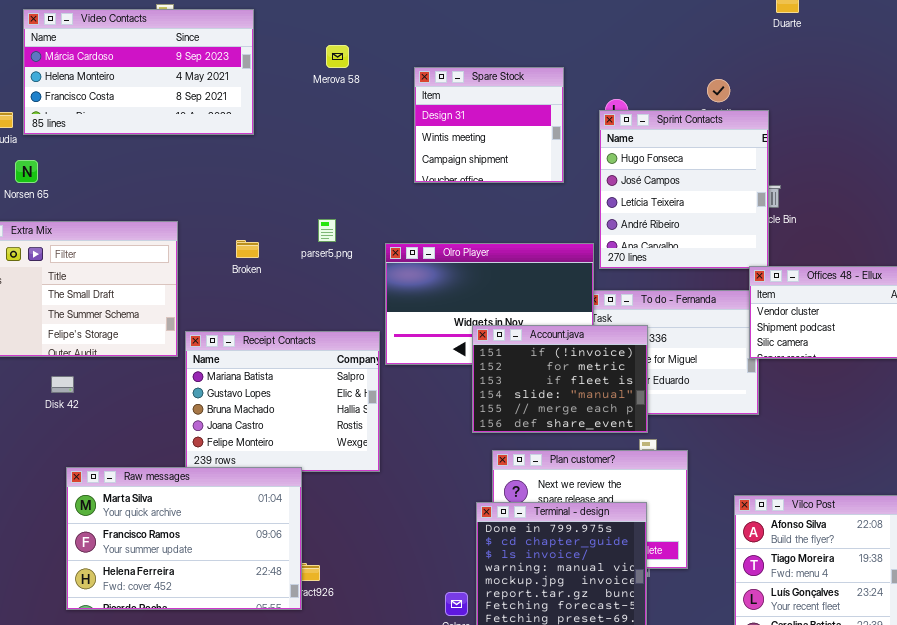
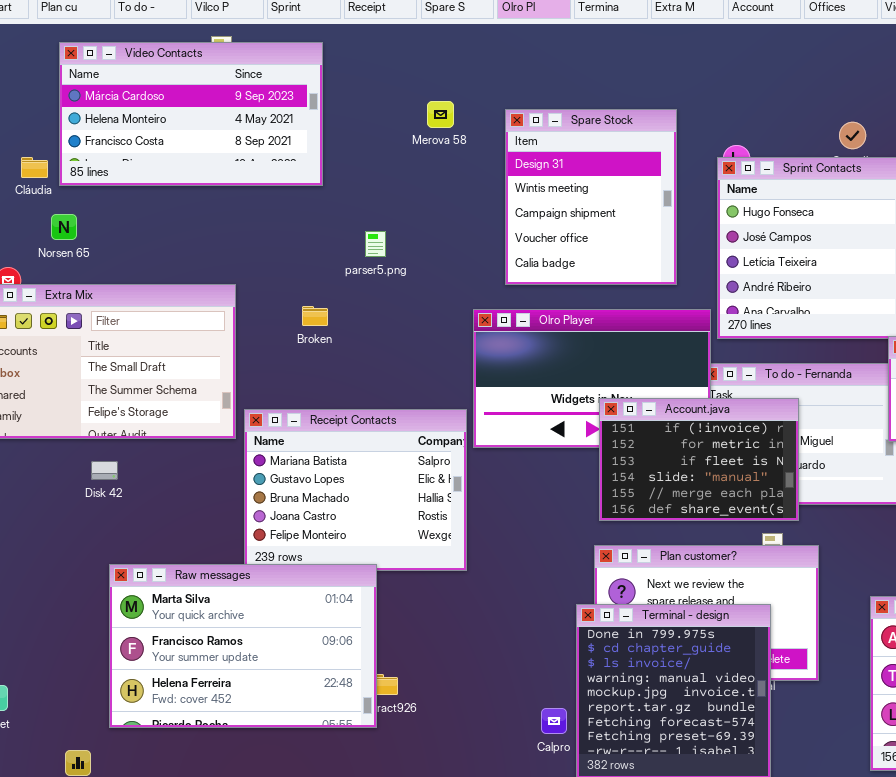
Merova 58: [326,45,349,68] -> [427,101,454,128], moved
Spare Stock: [414,67,564,183] -> [505,109,677,285], resized
parser5.png: [318,219,336,242] -> [365,231,386,257], moved
Account.java: [472,325,648,433] -> [599,398,799,521], moved

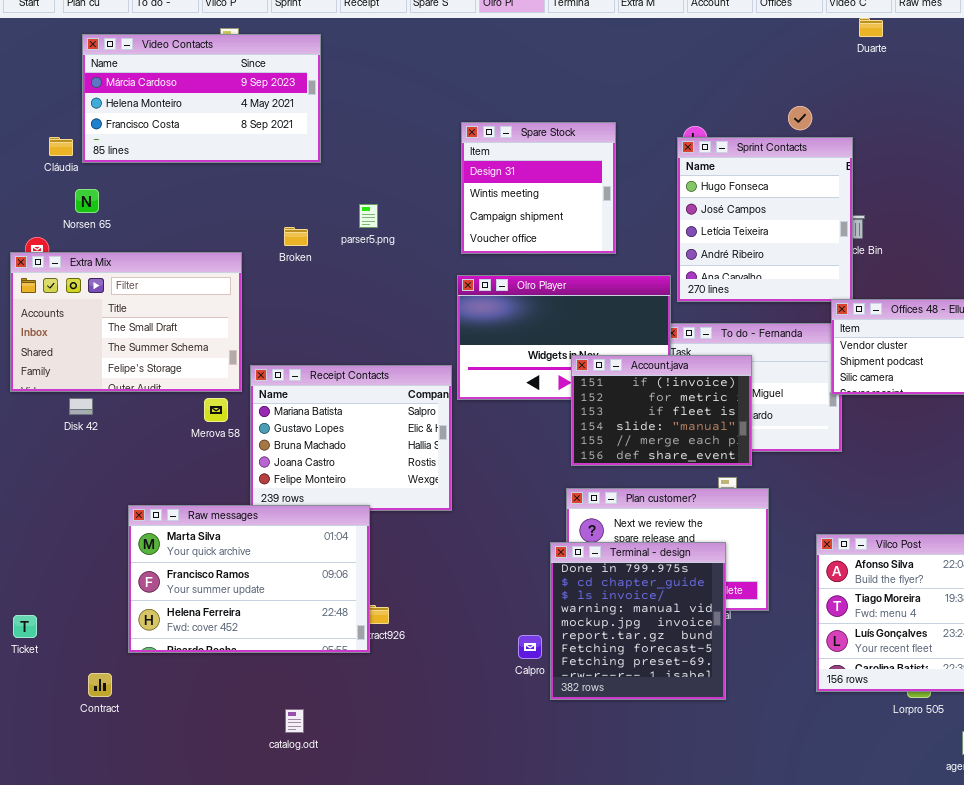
Merova 58: [427,101,454,128] -> [204,398,228,422], moved
Spare Stock: [505,109,677,285] -> [461,122,616,254], moved, resized
Broken: [302,306,328,326] -> [284,227,308,246], moved
Disk 42: [91,461,118,480] -> [69,398,93,415], moved

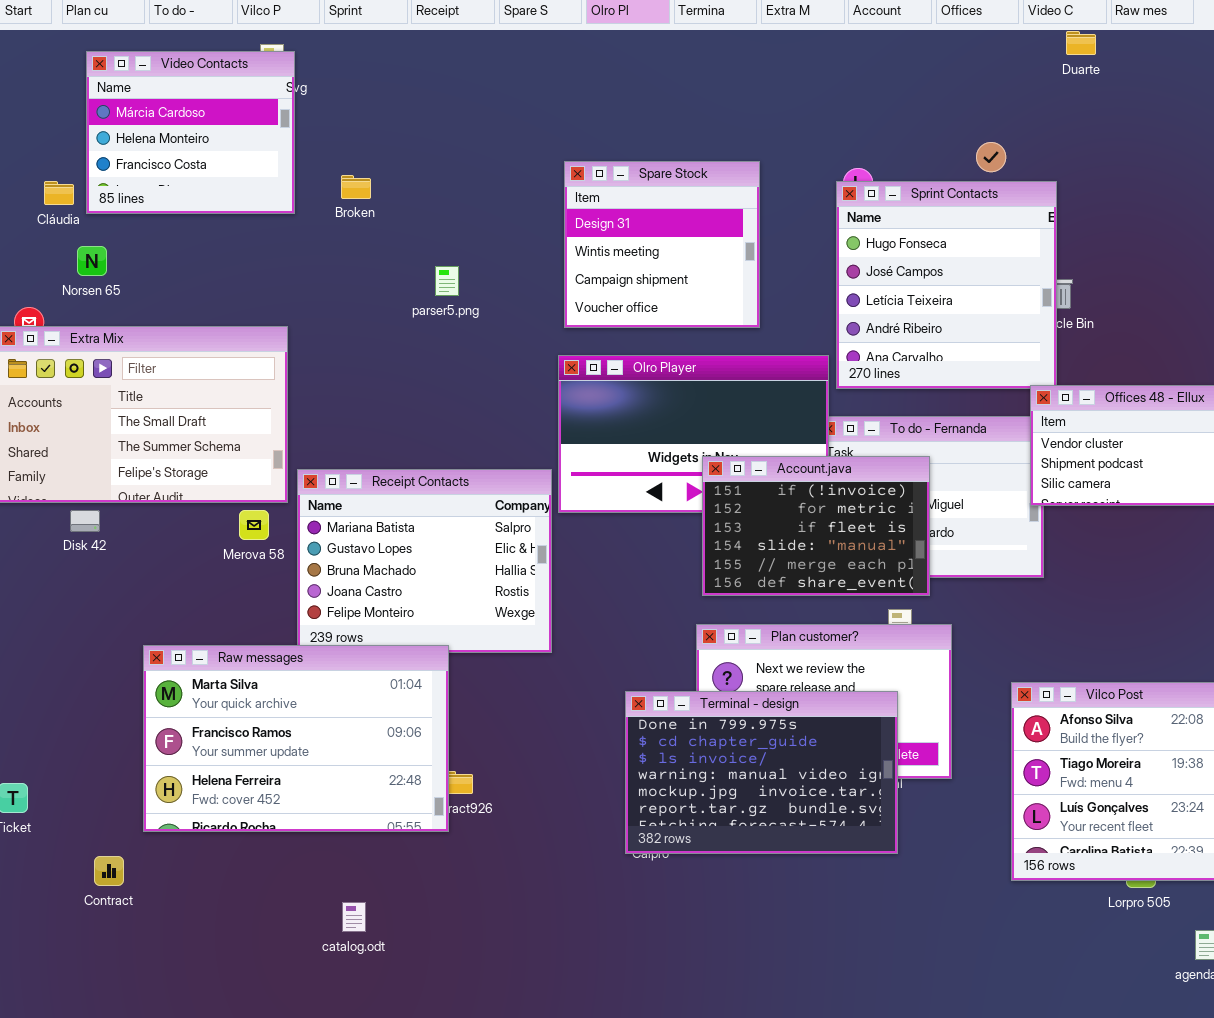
Video Contacts: [82,34,321,163] -> [86,51,295,214], resized
Broken: [284,227,308,246] -> [341,175,371,199], moved
Terminal - design: [550,542,726,700] -> [625,691,898,854], resized

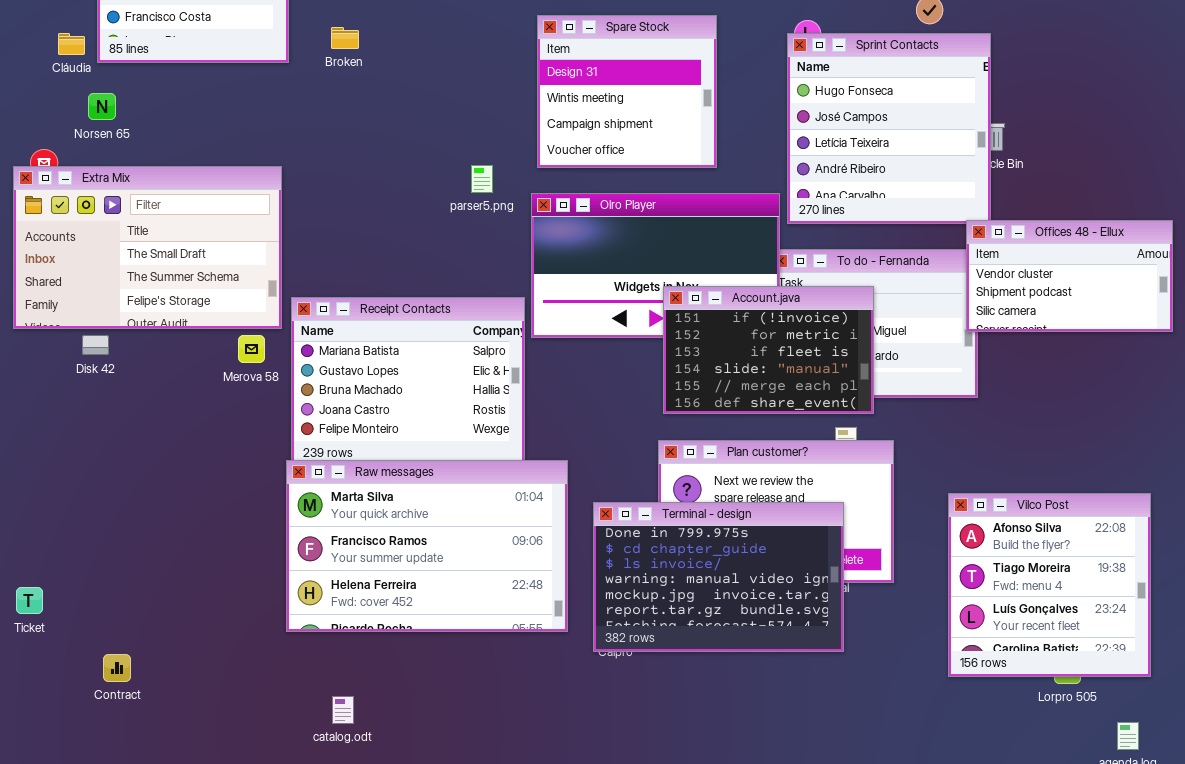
parser5.png: [435,266,459,296] -> [471,165,493,193], moved
Raw messages: [143,645,449,832] -> [286,460,568,632], moved

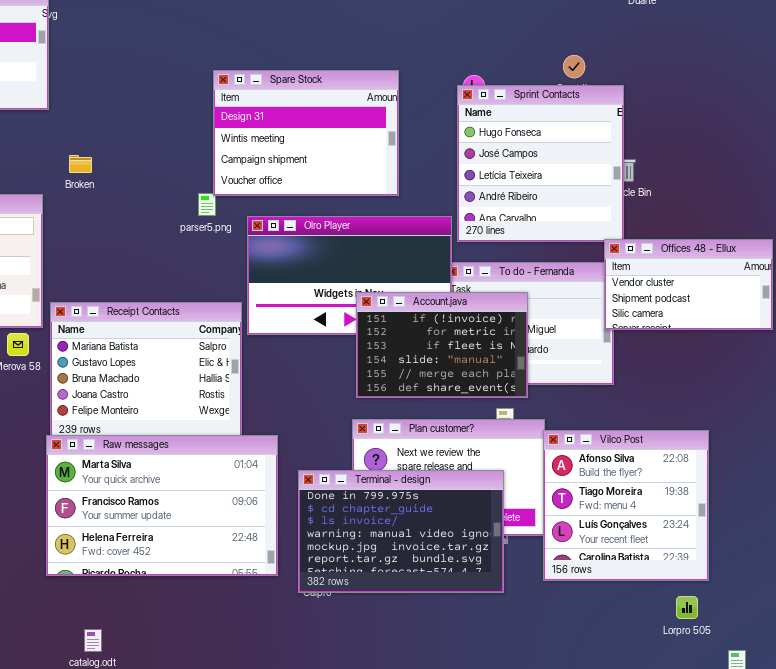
Spare Stock: [537,15,717,168] -> [213,70,399,196], resized
Broken: [331,27,359,49] -> [69,155,92,173], moved
Vilco Post: [948,493,1151,677] -> [543,430,709,581], moved

